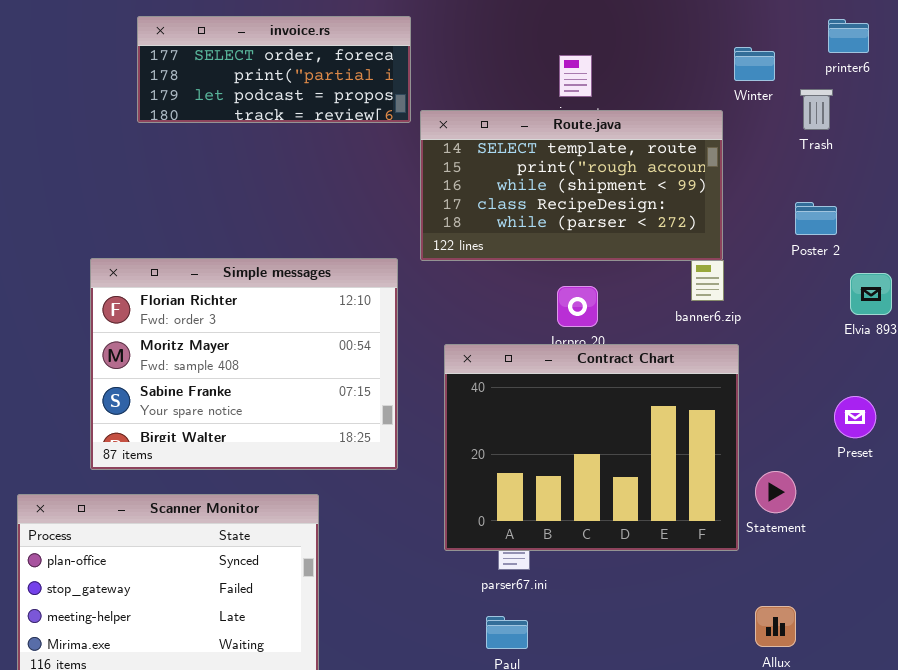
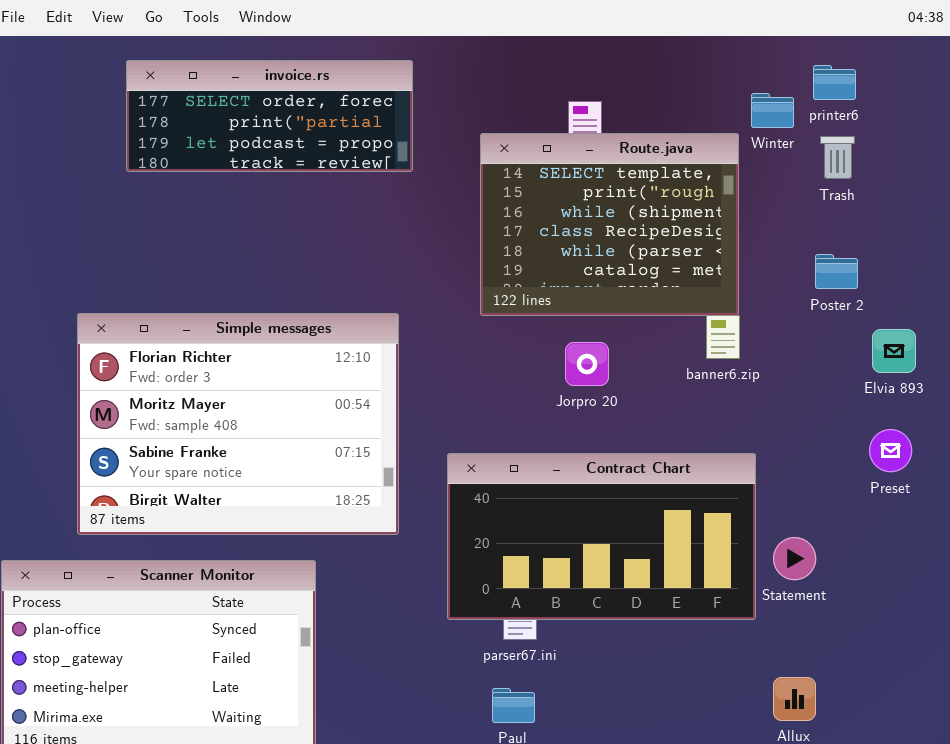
printer6: [828,19,869,53] -> [813,65,856,100], moved
Route.java: [420,110,723,261] -> [480,133,739,316], resized
Contract Chart: [444,344,739,551] -> [447,453,756,620], resized
Preset: [834,396,876,438] -> [869,429,912,472], moved

